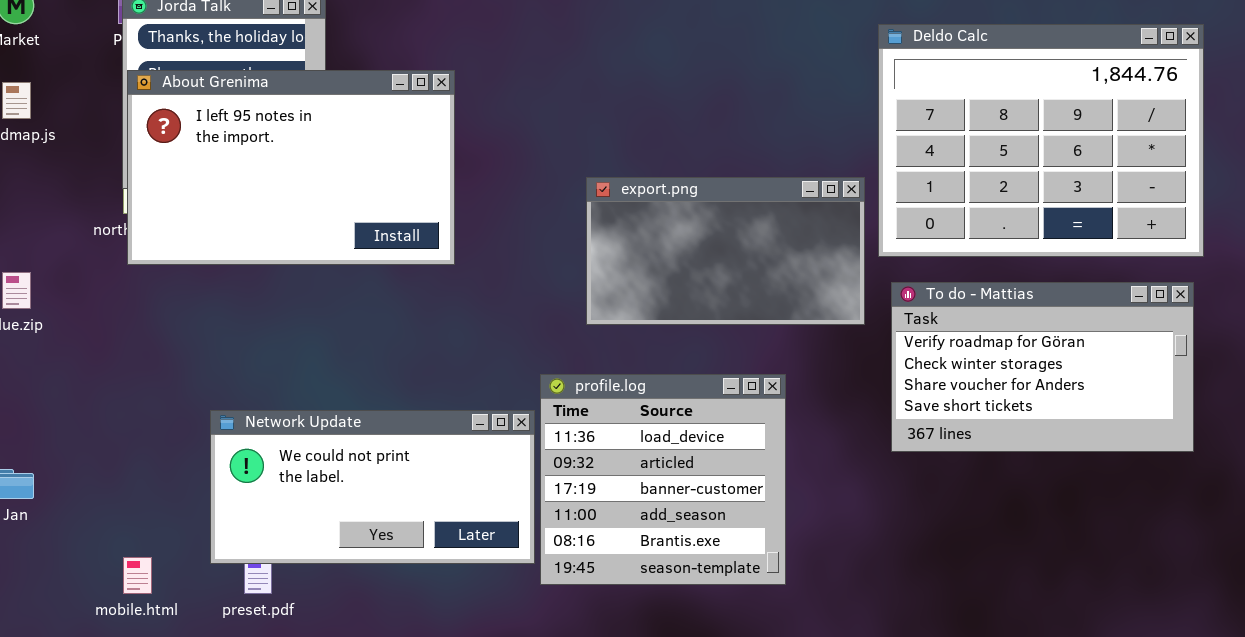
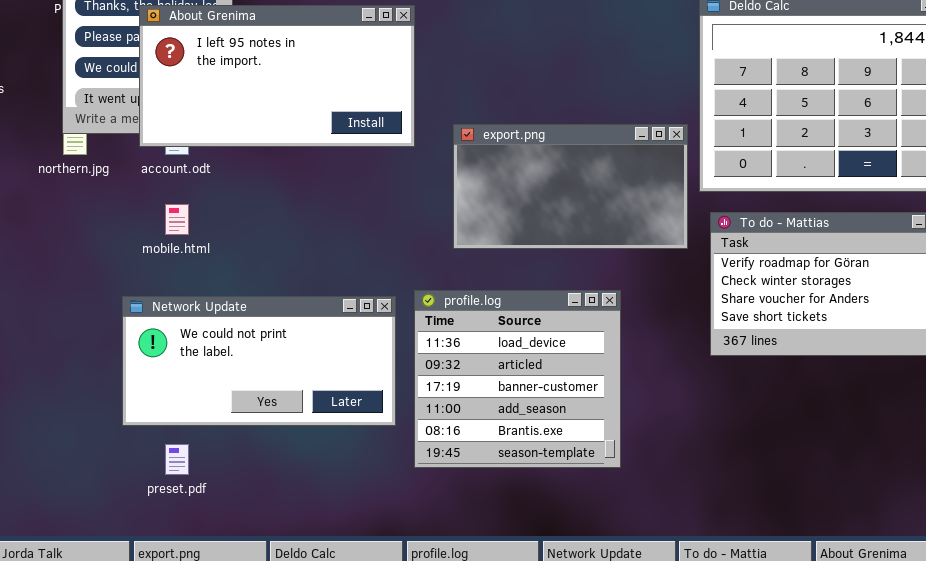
About Grenima: [127,70,455,265] -> [139,5,415,147], moved, resized
Network Update: [210,410,535,564] -> [122,296,396,426], moved
mobile.html: [123,557,152,594] -> [165,204,189,235], moved

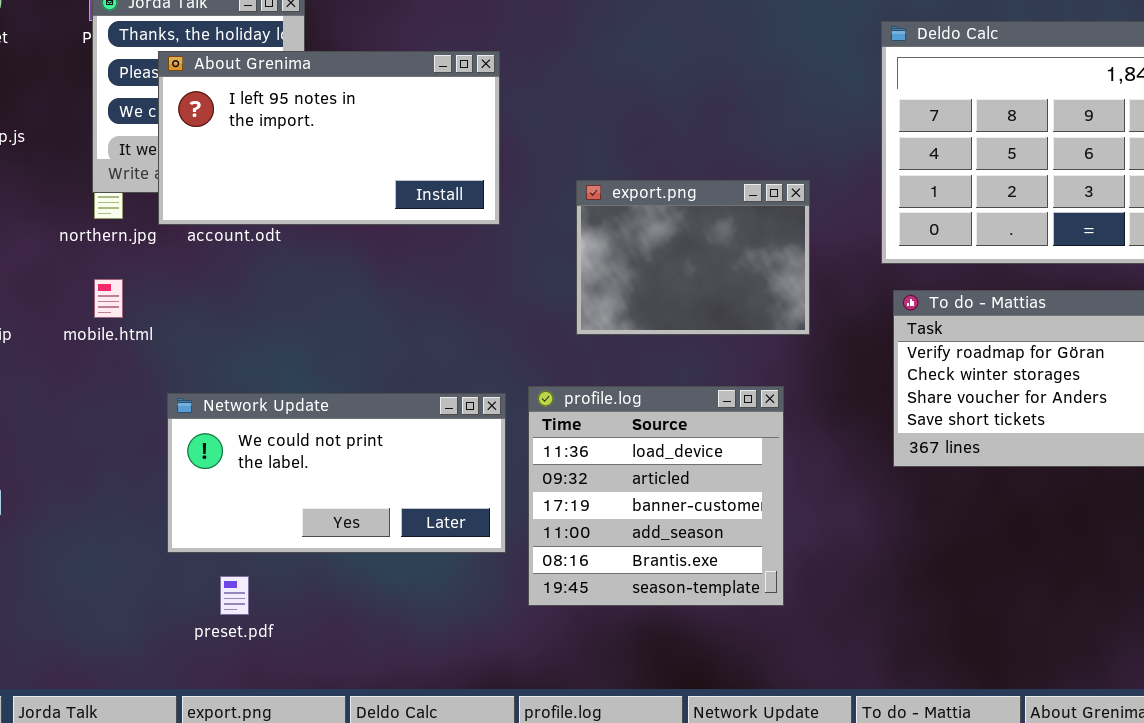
About Grenima: [139,5,415,147] -> [158,51,500,225], moved
export.png: [453,124,688,249] -> [576,180,810,335], resized
mobile.html: [165,204,189,235] -> [94,279,123,318], moved

